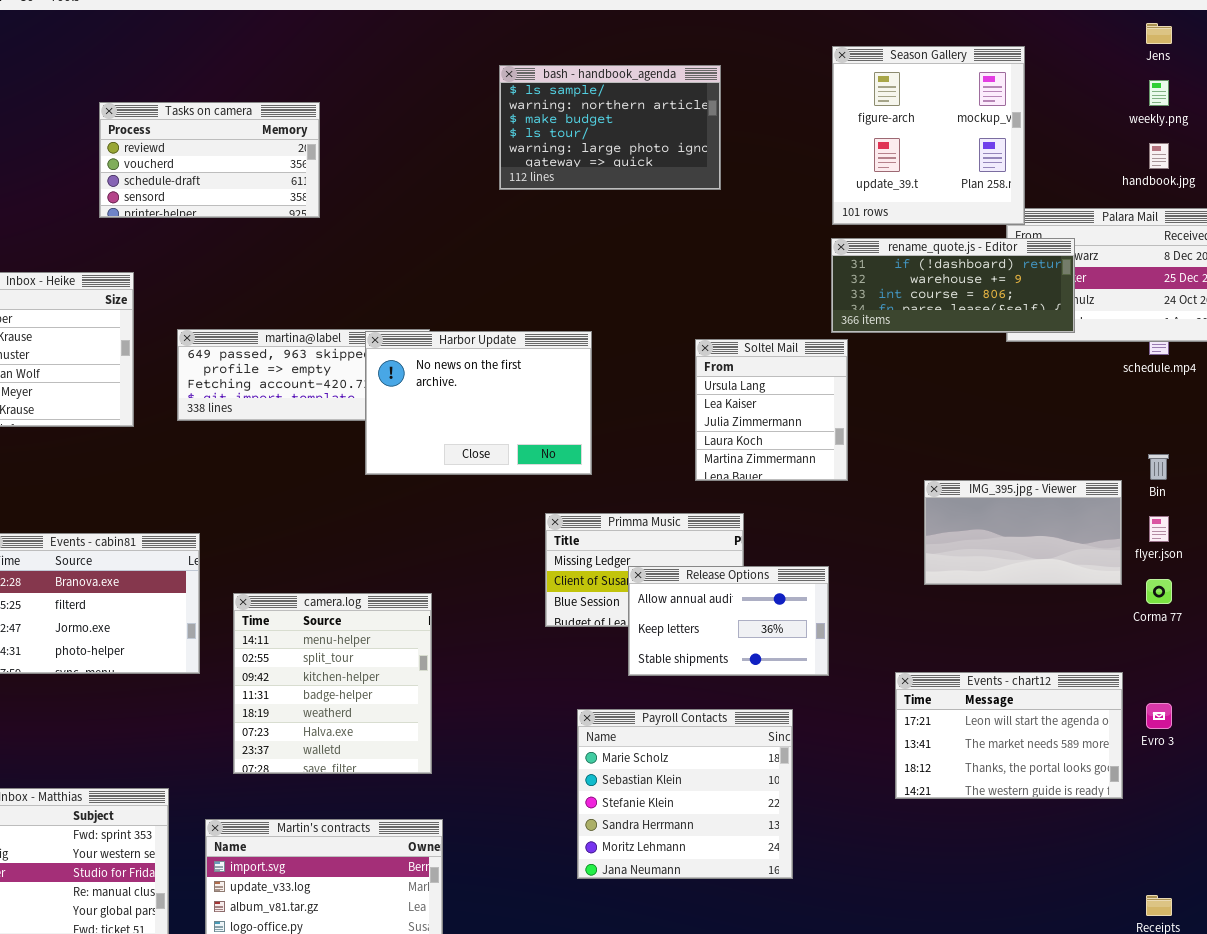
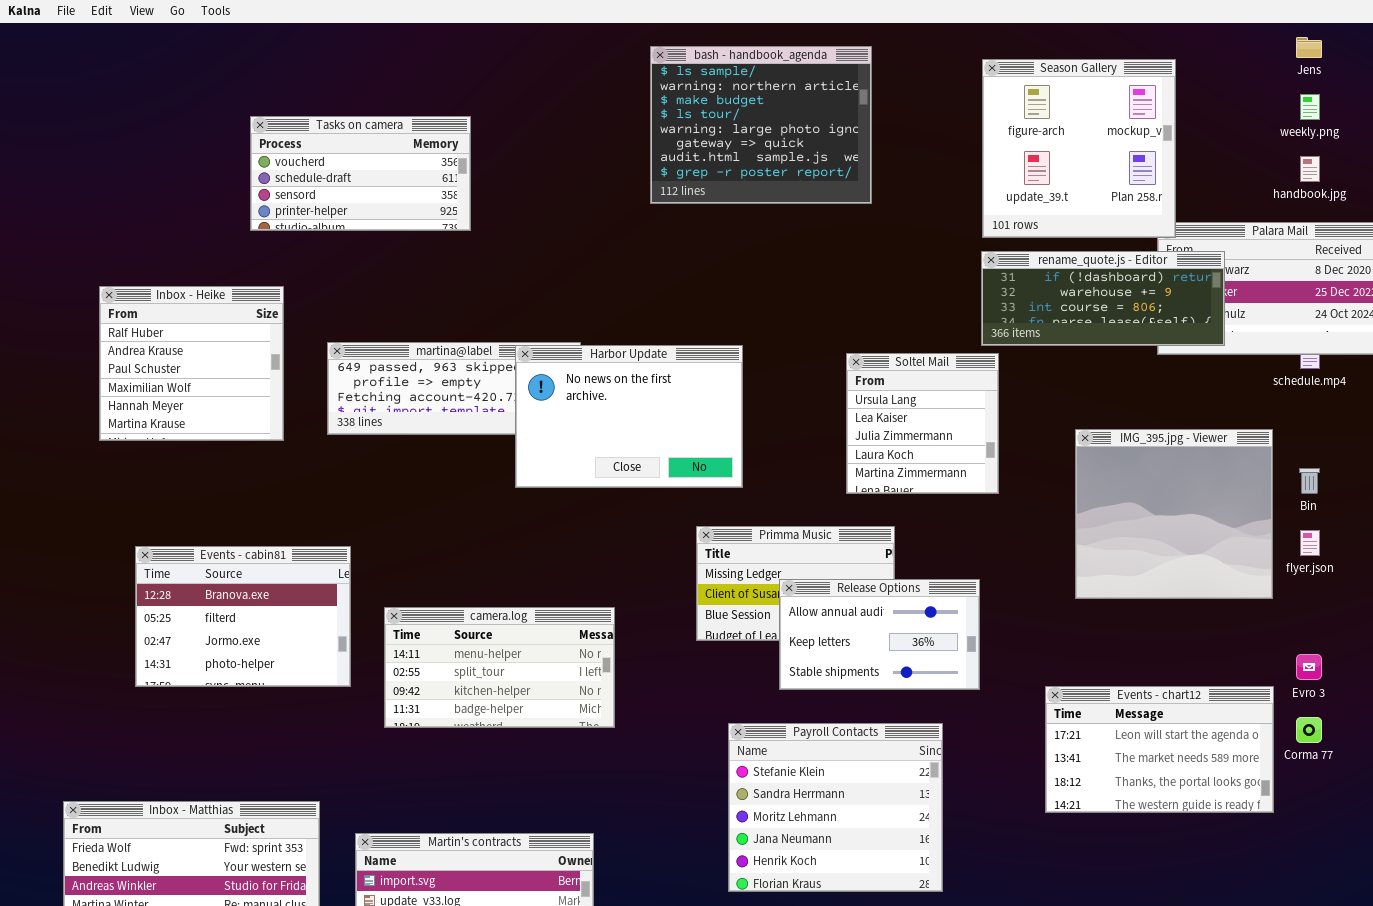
bash - handbook_agenda: [499,65,721,190] -> [650,46,872,204], resized
Tasks on camera: [99,102,320,218] -> [250,116,471,231], scrolled down 1 row
IMG_395.jpg - Viewer: [924,480,1122,585] -> [1075,429,1273,599], resized
Corma 77: [1146,579,1172,604] -> [1296,717,1322,743], moved
camera.log: [233,593,432,774] -> [384,607,615,728], resized
Evro 3: [1146,703,1172,729] -> [1296,654,1322,680], moved
Payroll Contacts: [577,709,793,879] -> [728,723,943,892], scrolled down 2 rows

